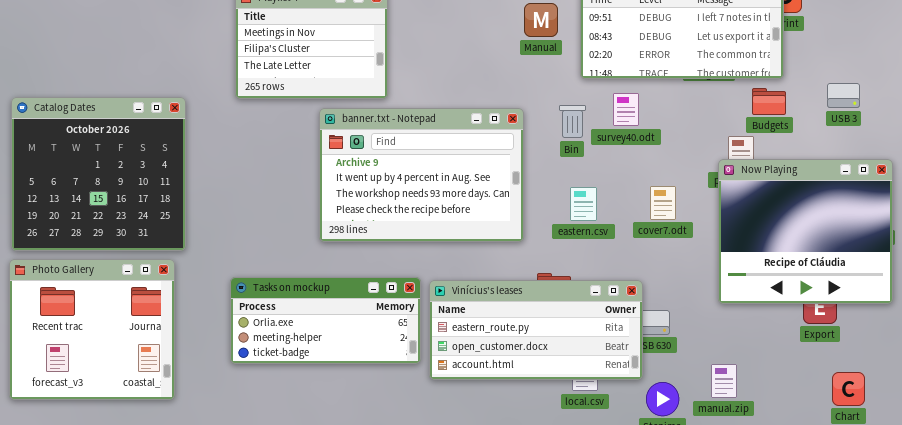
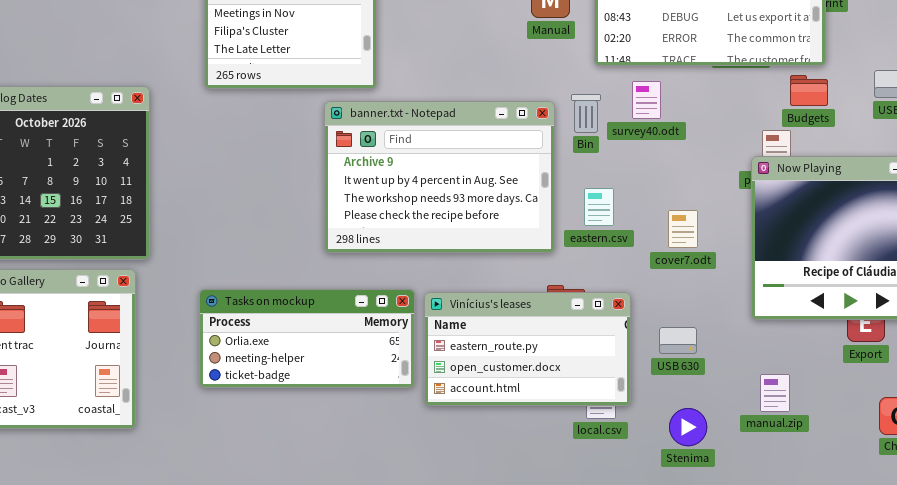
banner.txt - Notepad: [319,108,524,242] -> [324,101,555,253], moved
cover7.odt: [650,186,676,220] -> [668,210,698,248], moved
Vinícius's leases: [429,280,643,380] -> [424,292,631,406], resized
manual.zip: [711,364,737,398] -> [760,374,790,412], moved

